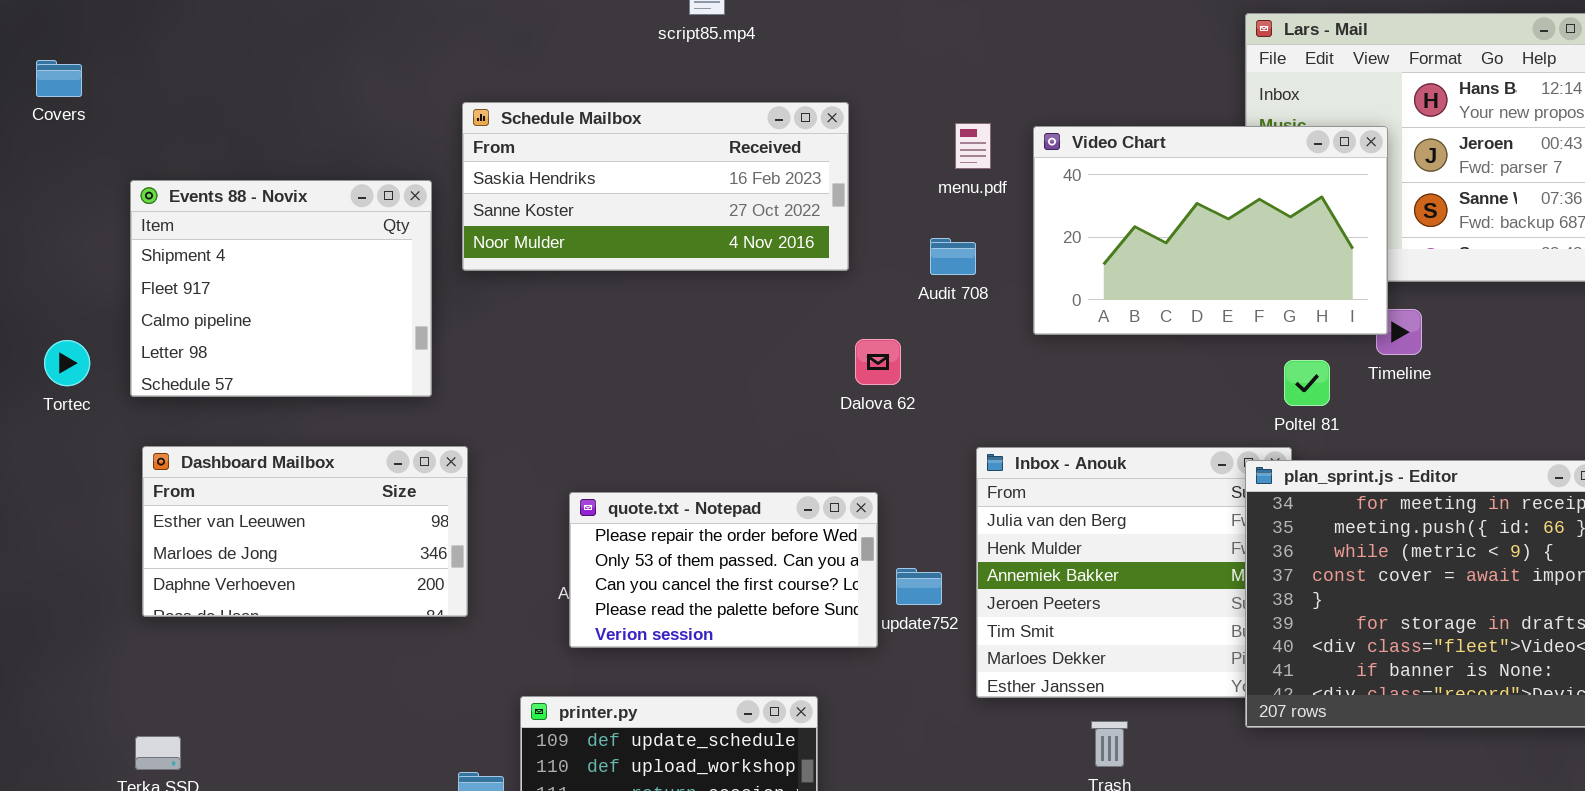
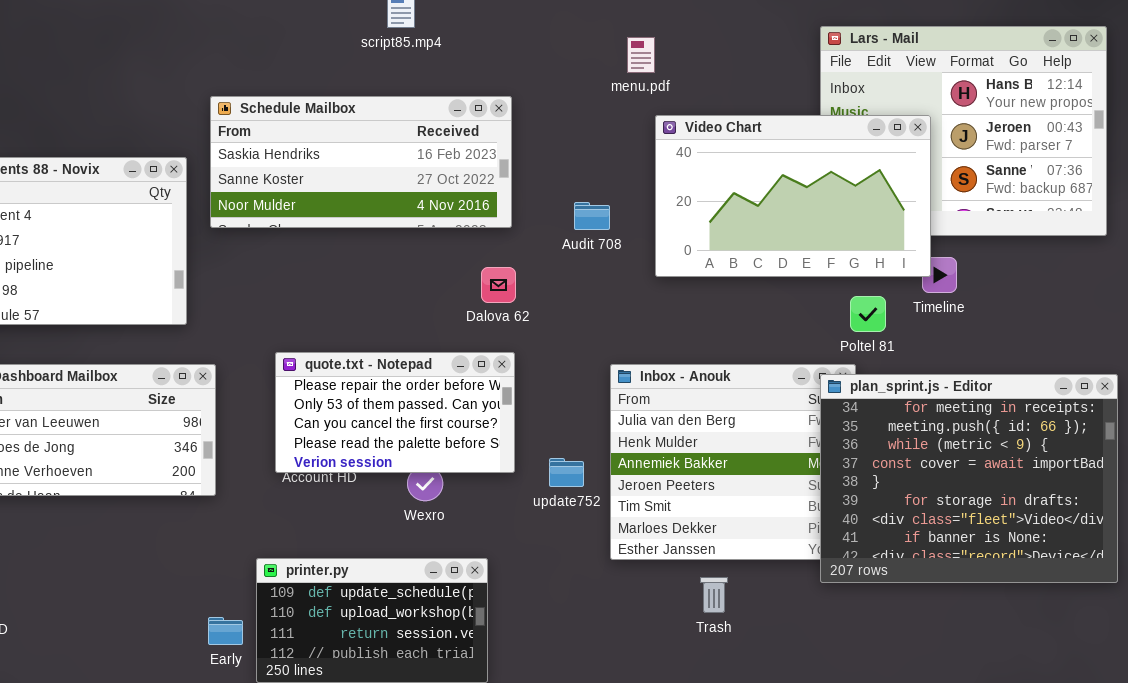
menu.pdf: [955,123,991,169] -> [627,37,655,73], moved
Dalova 62: [855,339,901,385] -> [481,267,516,303], moved
quote.txt - Notepad: [569,492,878,648] -> [275,352,515,473], moved

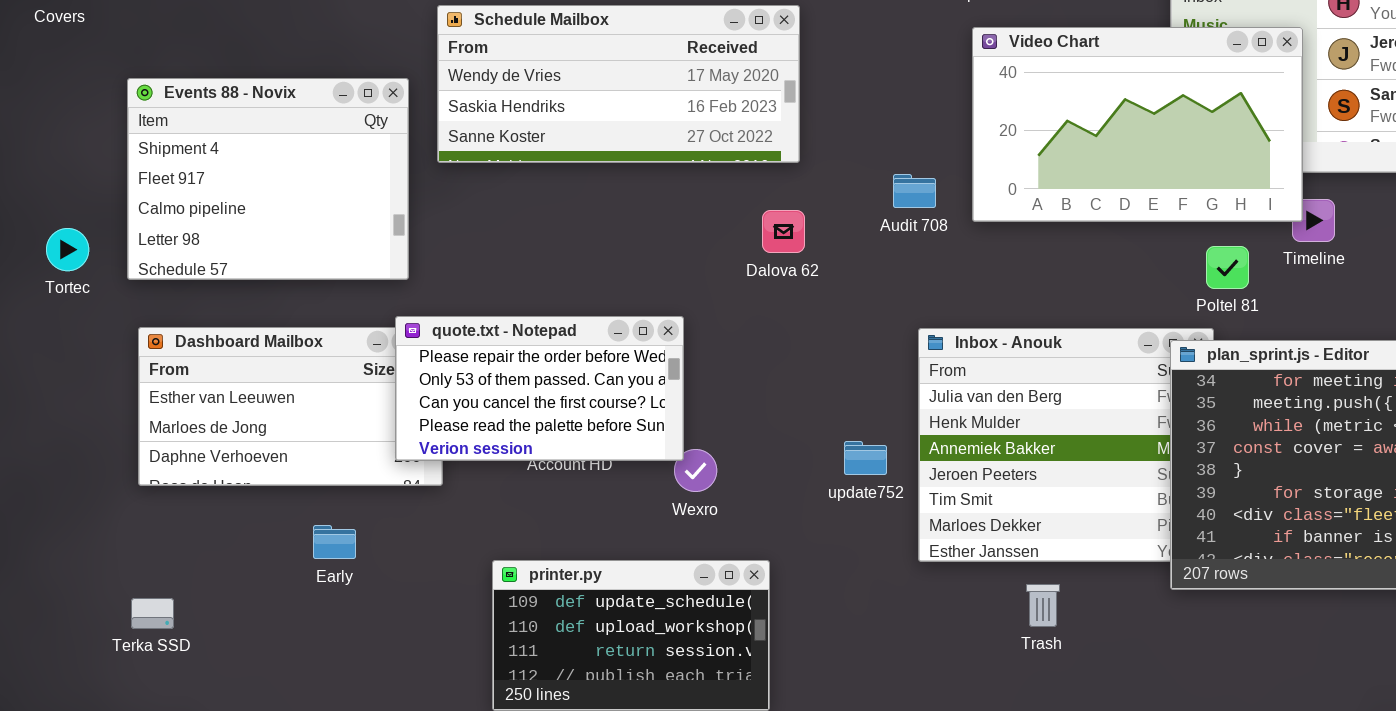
Schedule Mailbox: [210,96,512,228] -> [437,5,800,163], scrolled up 1 row
Audit 708: [574,202,610,230] -> [893,174,936,208], moved
quote.txt - Notepad: [275,352,515,473] -> [395,316,684,461], moved
Early: [208,617,243,645] -> [313,525,356,559], moved

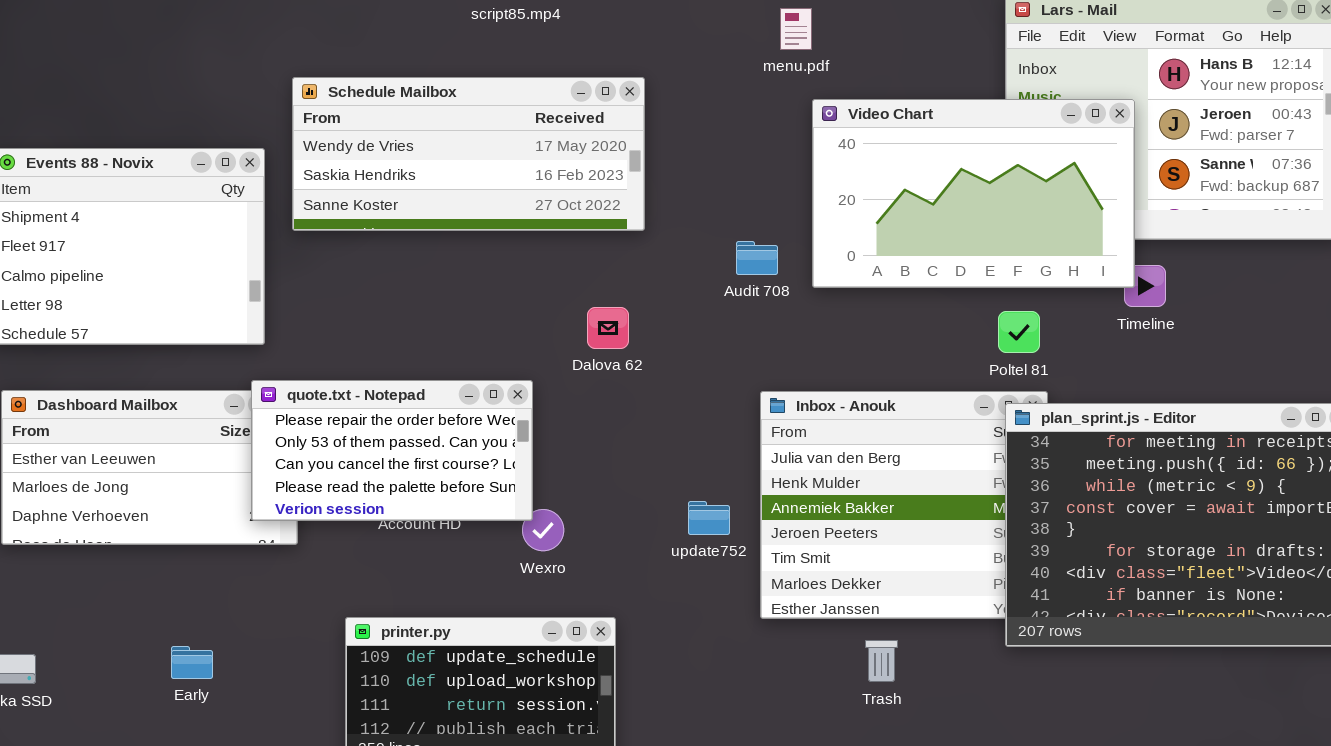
Dalova 62: [762,210,805,253] -> [587,307,629,349], moved
Poltel 81: [1206,246,1249,289] -> [998,311,1040,353], moved
Early: [313,525,356,559] -> [171,646,213,679], moved

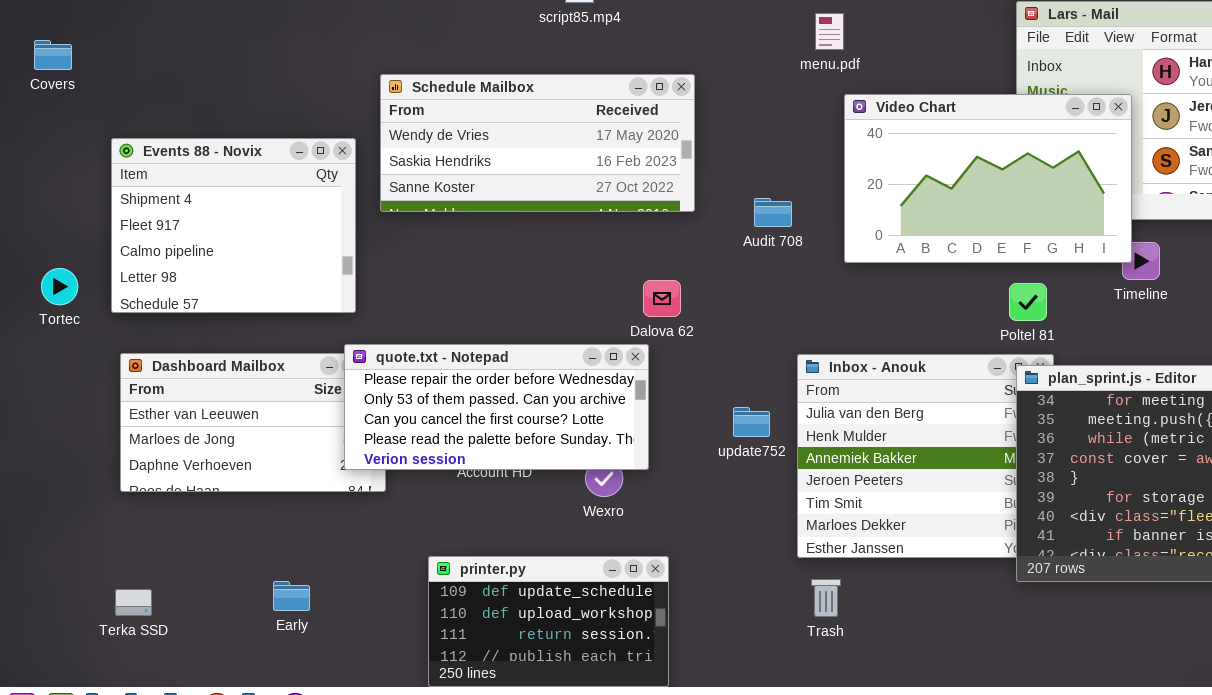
Audit 708: [736,241,778,275] -> [754,198,792,227], moved
quote.txt - Notepad: [251,380,533,521] -> [344,344,649,470], resized
update752: [688,501,730,535] -> [733,407,770,437], moved
Trash: [865,640,898,682] -> [811,579,841,617], moved

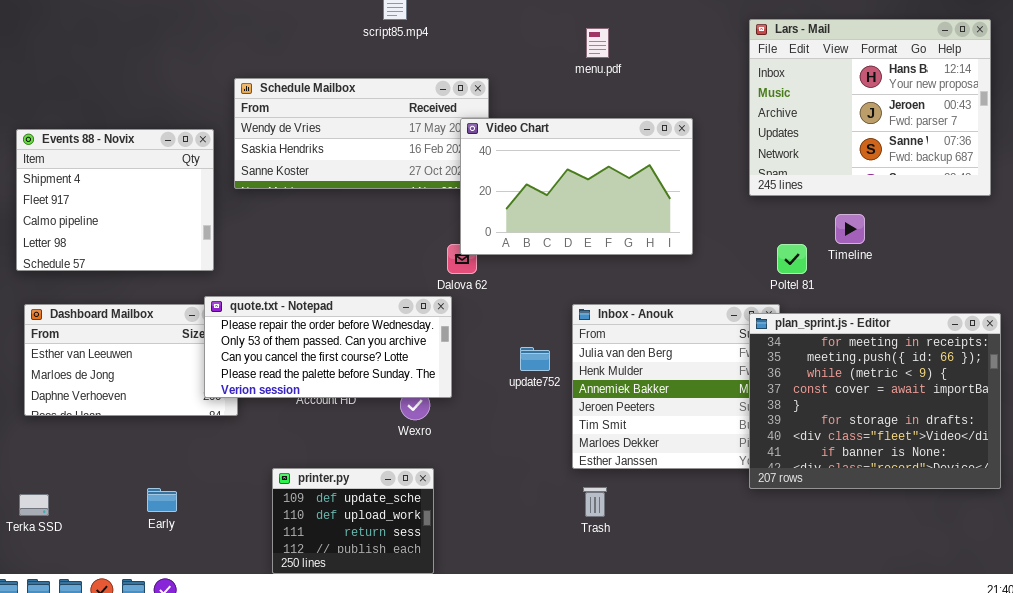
Video Chart: [844,94,1132,263] -> [460,118,693,255], moved
Poltel 81: [1009,283,1047,321] -> [777,244,807,274], moved
printer.py: [428,556,669,687] -> [272,468,434,574], resized

